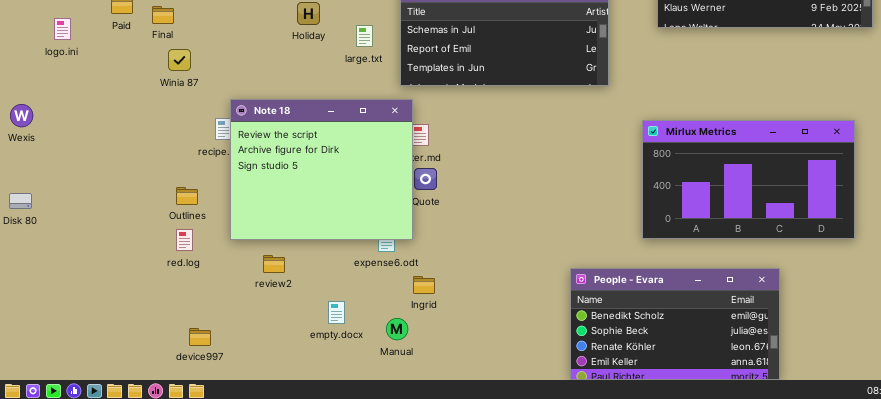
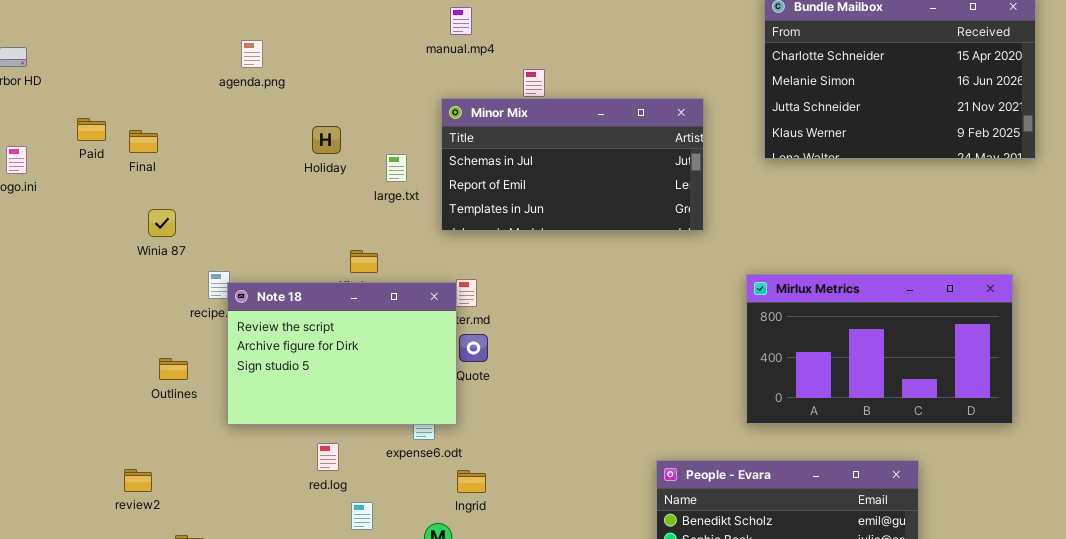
Winia 87: [168,49,191,71] -> [148,209,176,237], moved
Note 18: [230,99,413,240] -> [227,282,457,425], resized
red.log: [176,229,193,251] -> [317,443,339,471], moved
review2: [263,255,285,273] -> [124,469,152,492], moved

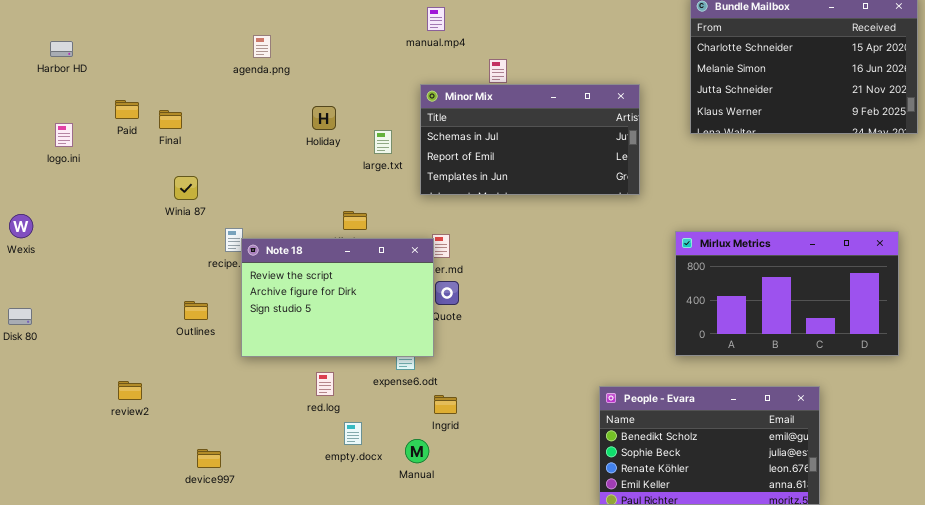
review2: [124,469,152,492] -> [118,381,142,400], moved

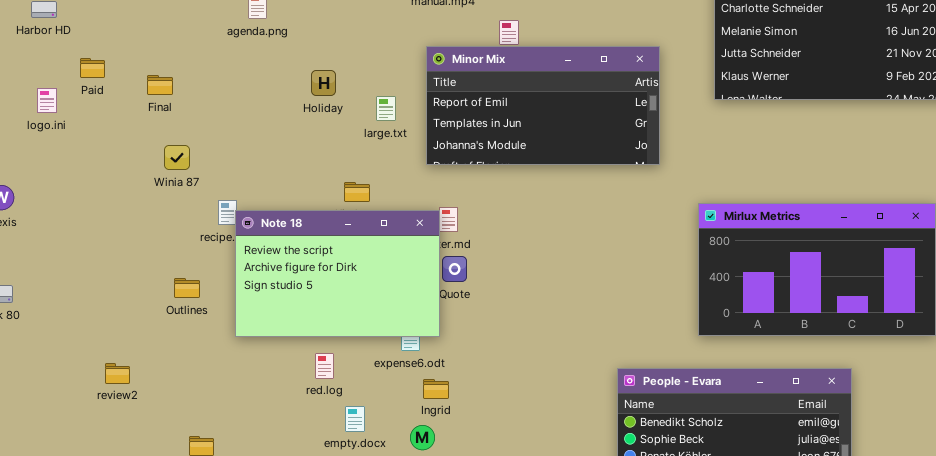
Minor Mix: [420,84,640,195] -> [426,46,660,165], scrolled down 1 row
Paid: [115,100,139,119] -> [80,58,105,78], moved
Ingrid: [434,395,457,414] -> [423,379,449,399], moved

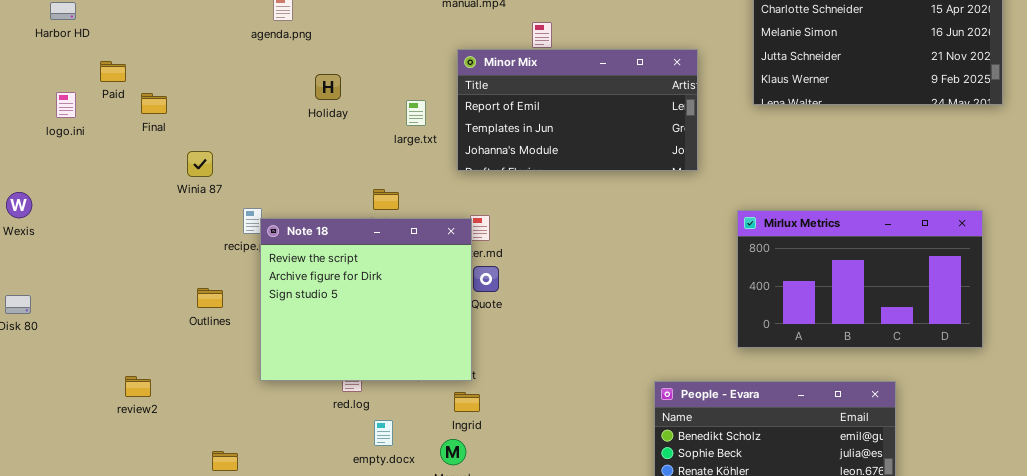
Holiday: [311,70,336,96] -> [315,74,341,100], moved
Final: [147,75,173,95] -> [141,93,167,114], moved
Note 18: [235,210,440,337] -> [260,218,472,381], resized

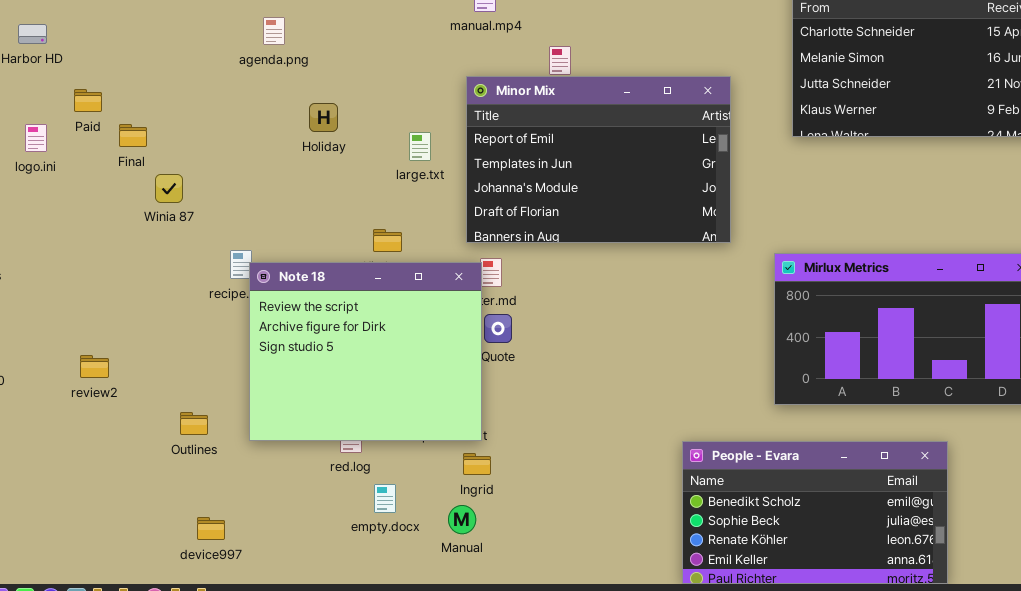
Minor Mix: [457,49,698,171] -> [466,76,731,243], resized
Winia 87: [187,151,213,177] -> [155,174,183,203], moved
Outlines: [197,288,223,308] -> [180,412,208,435], moved
review2: [125,376,151,397] -> [80,355,109,378], moved

